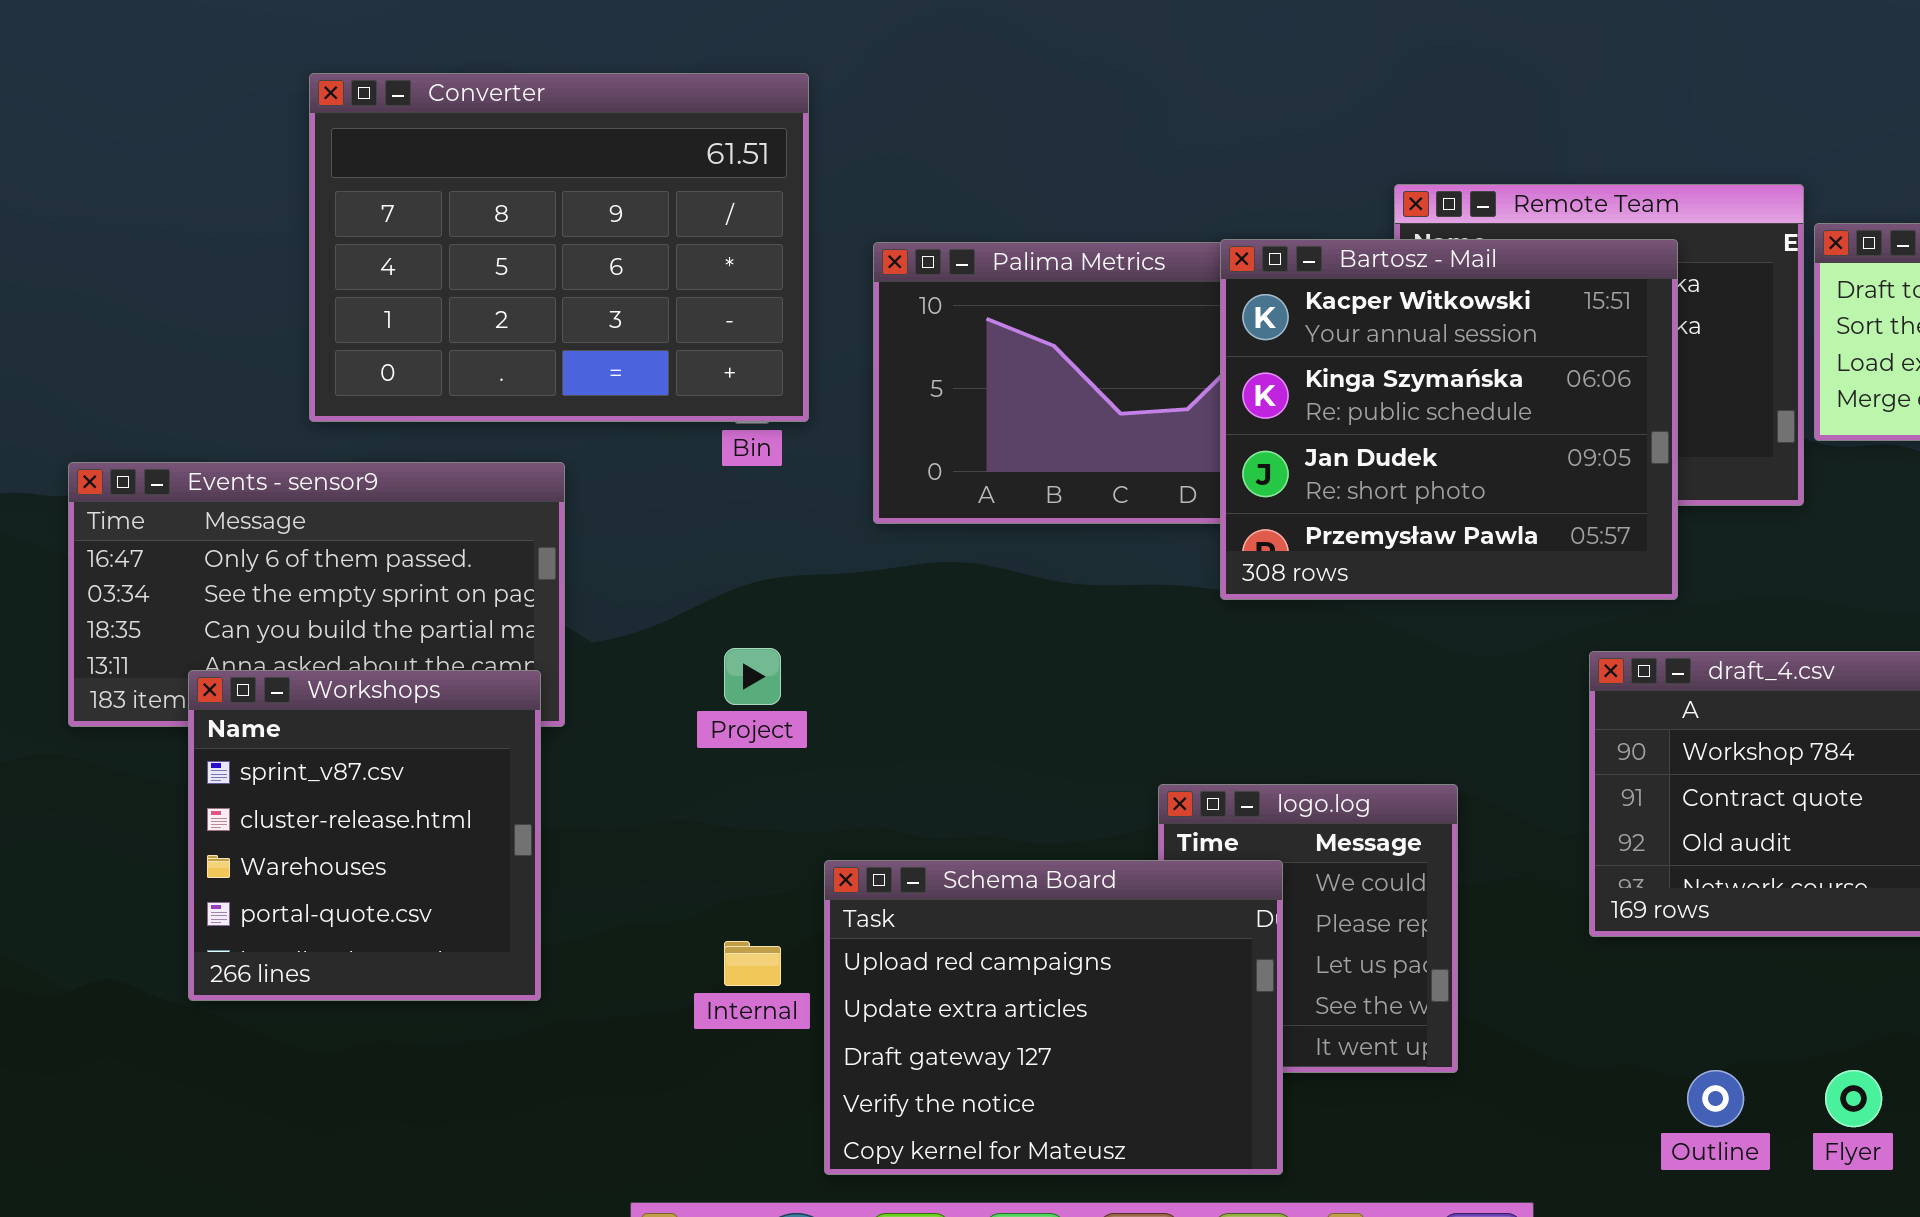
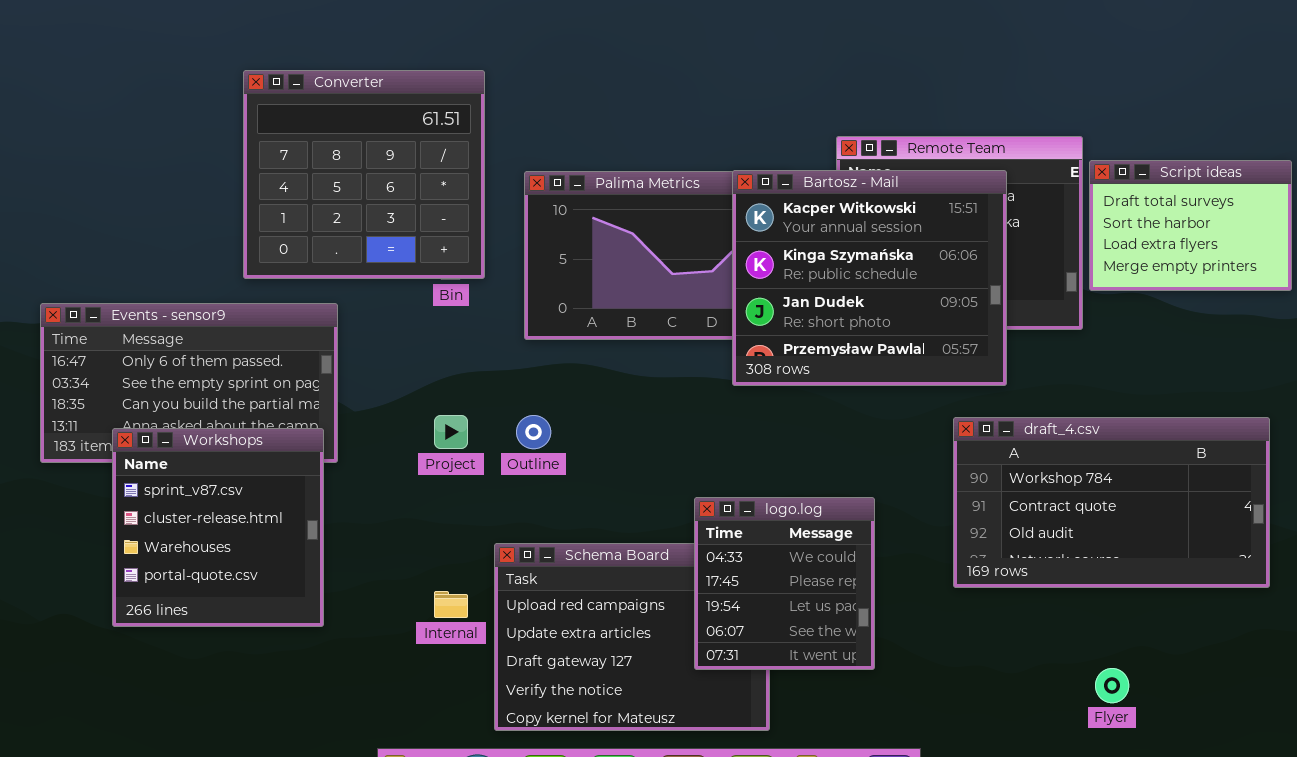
Converter: [309,73,809,422] -> [243,70,485,279], resized
logo.log: [1158,784,1458,1073] -> [694,497,875,670], raised
Outline: [1687,1070,1744,1127] -> [516,415,551,449], moved

